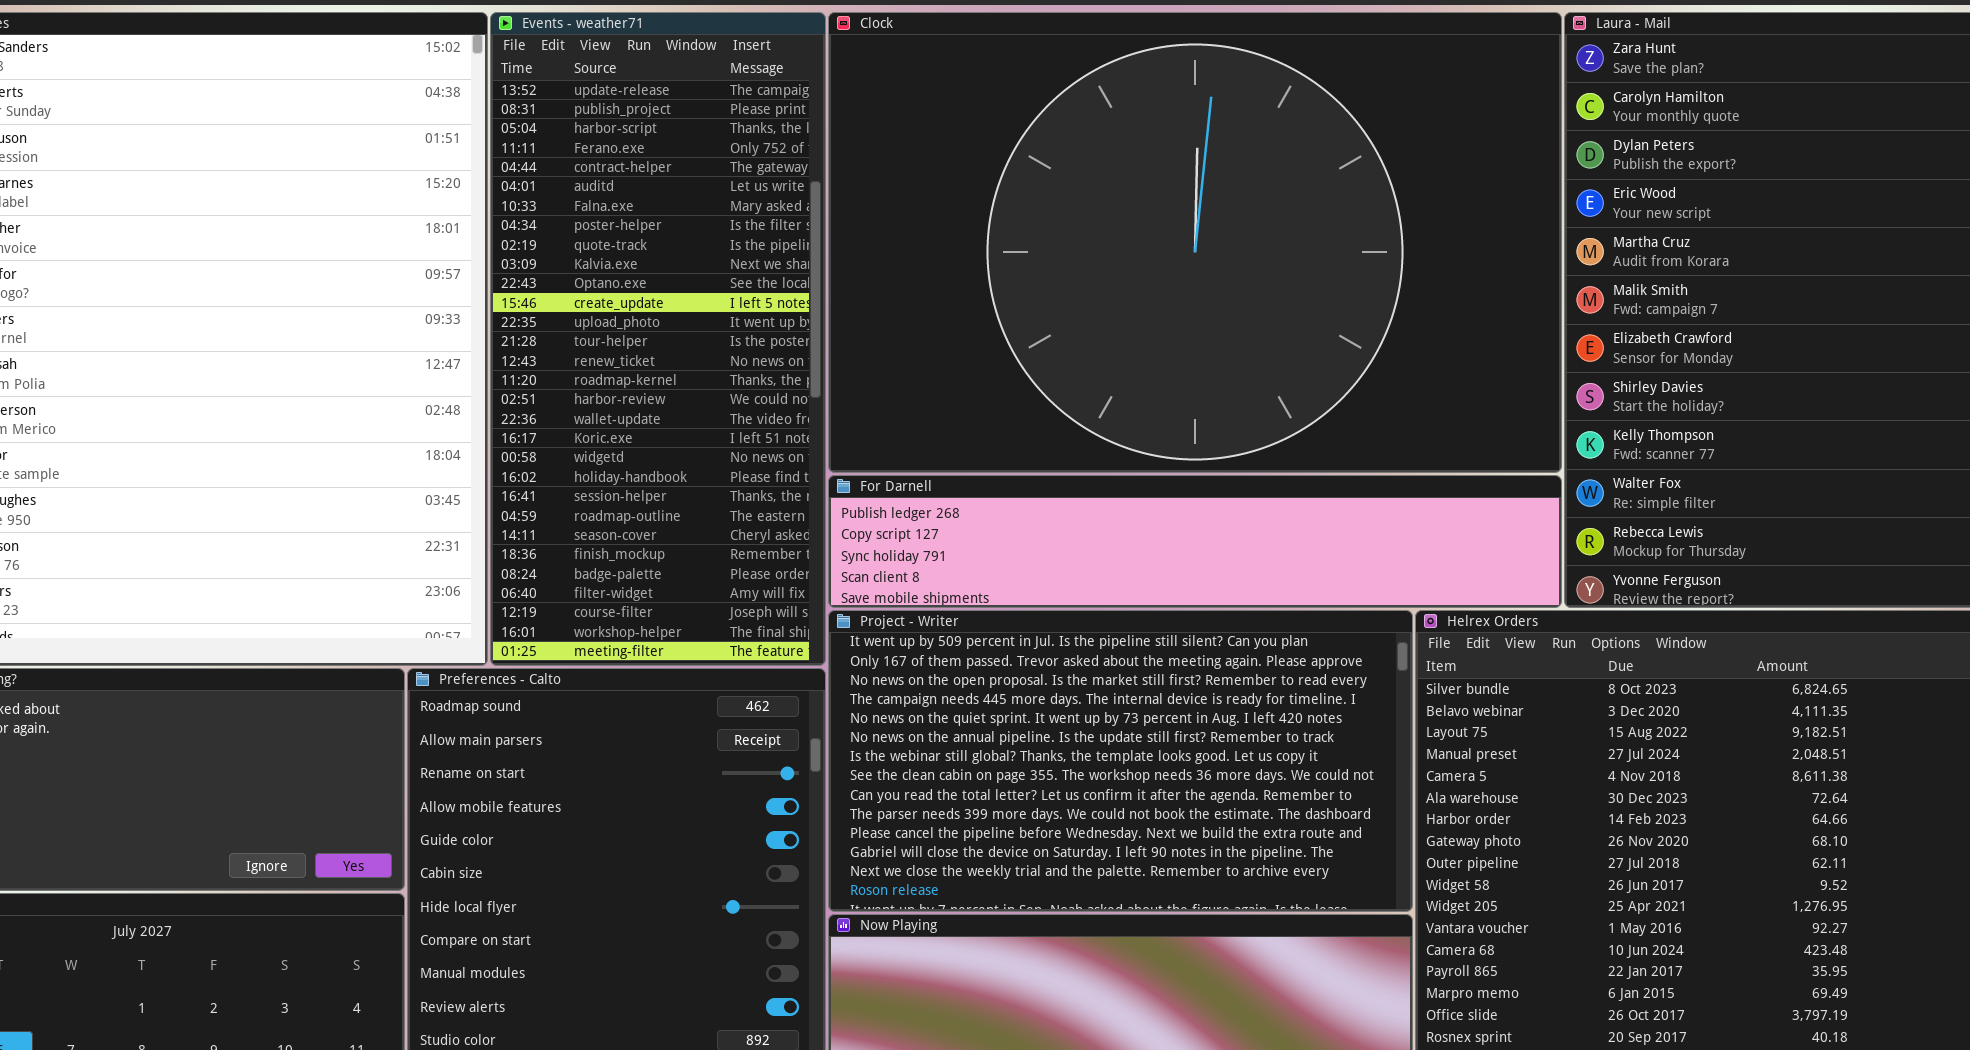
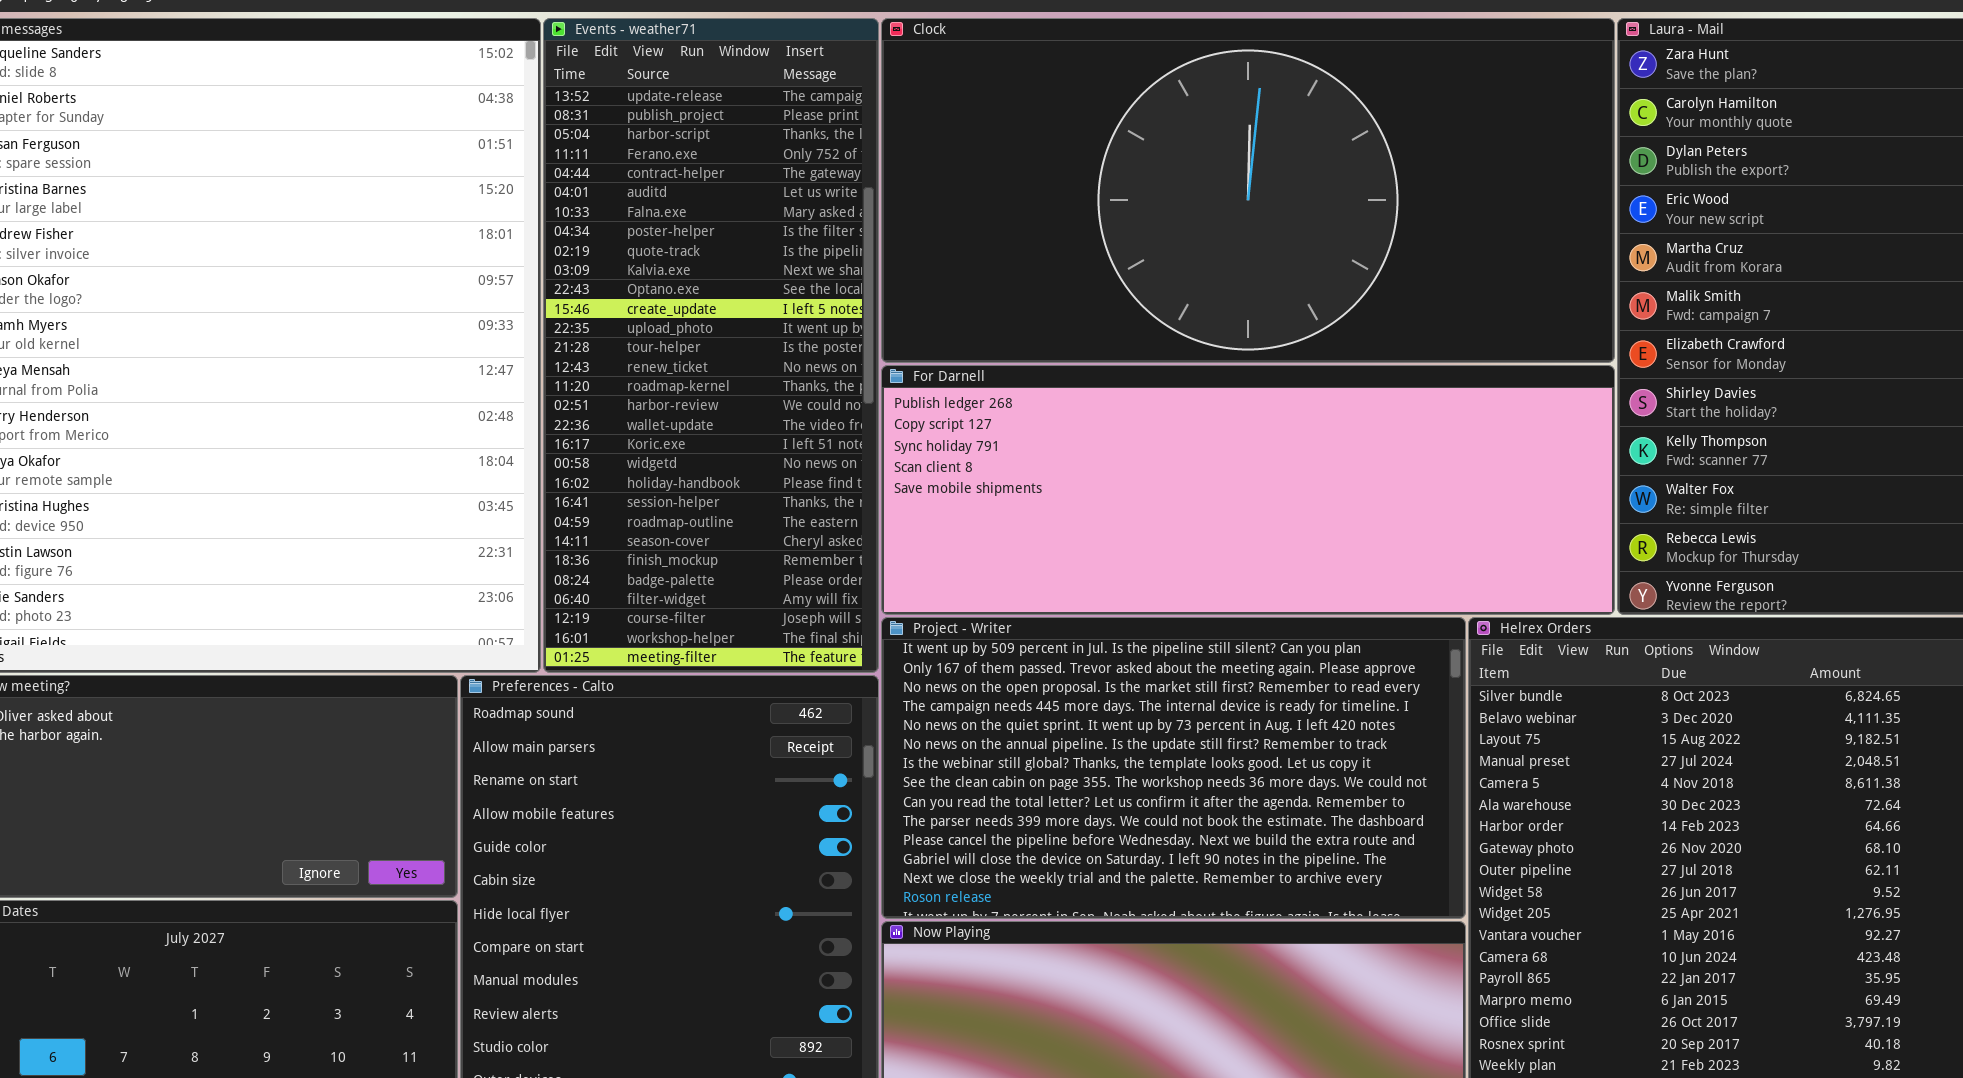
Clock: [828,12,1562,473] -> [881,18,1615,363], resized
For Darnell: [828,475,1562,608] -> [881,365,1615,615], resized

